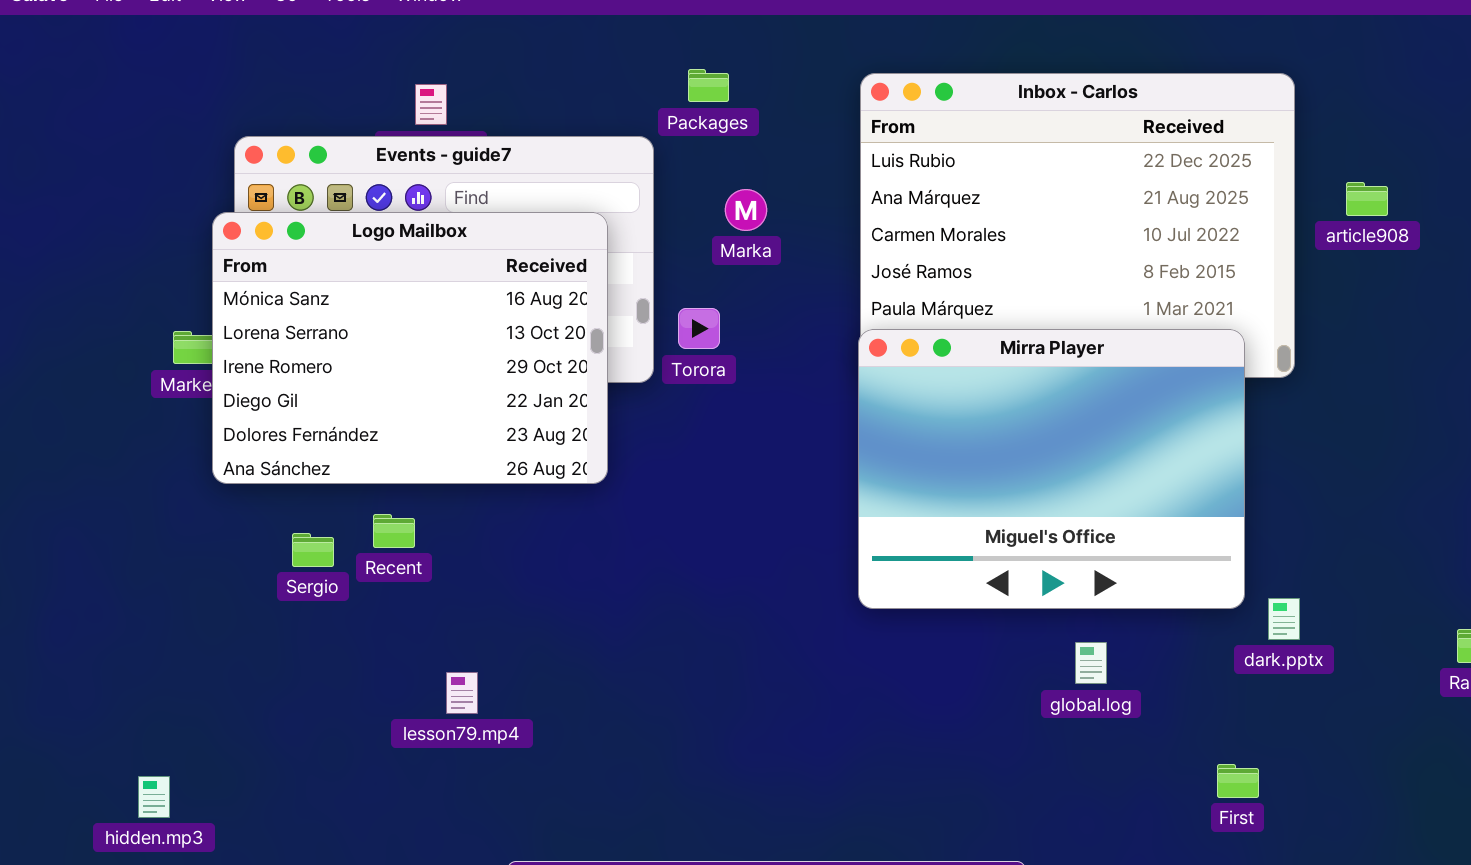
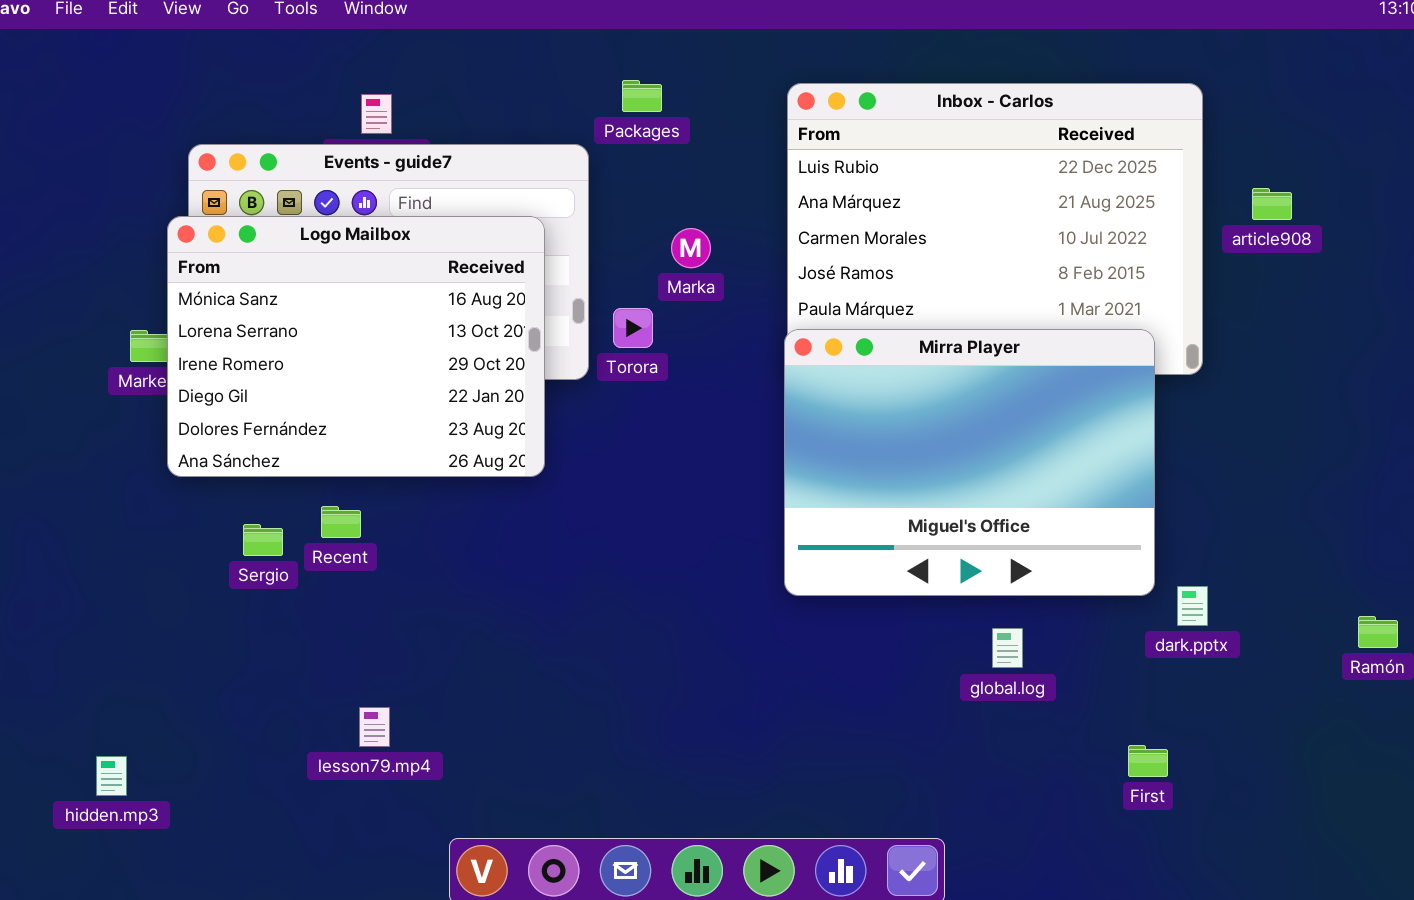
Marka: [725,189,767,231] -> [671,228,711,268], moved
lesson79.mp4: [446,672,478,714] -> [359,707,390,747], moved

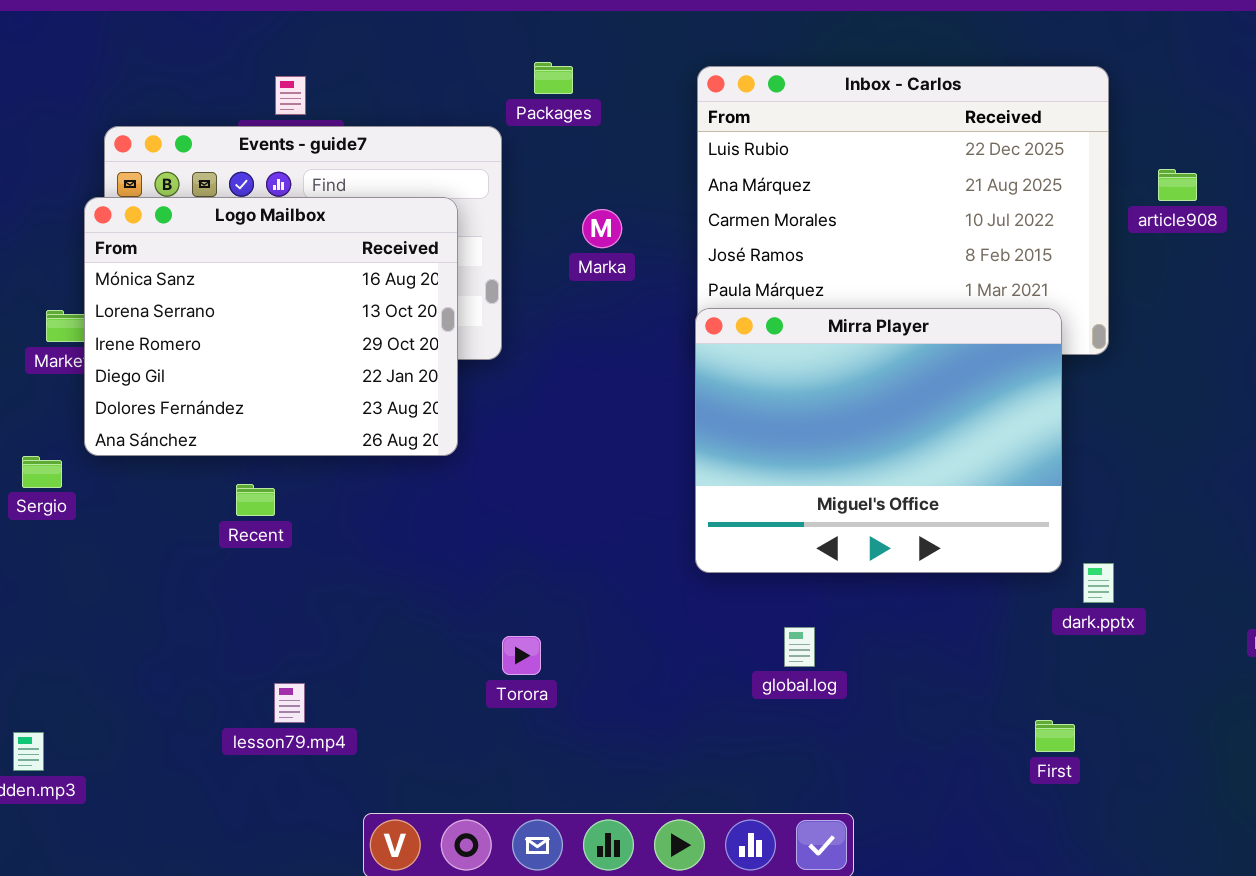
Torora: [613,308,653,348] -> [502,636,541,675], moved
Sergio: [243,524,283,556] -> [22,456,62,488], moved
global.log: [992,628,1023,668] -> [784,627,815,667], moved

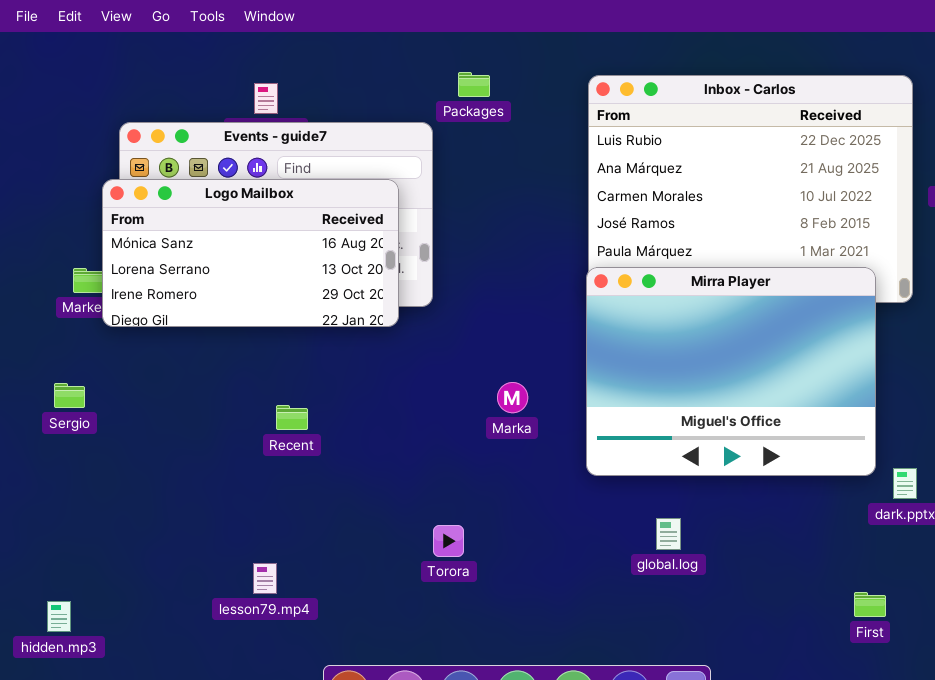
Logo Mailbox: [84,197,458,456] -> [102,179,399,327], resized
Marka: [582,209,622,248] -> [497,382,528,413], moved
Recent: [236,484,275,516] -> [276,405,308,430], moved

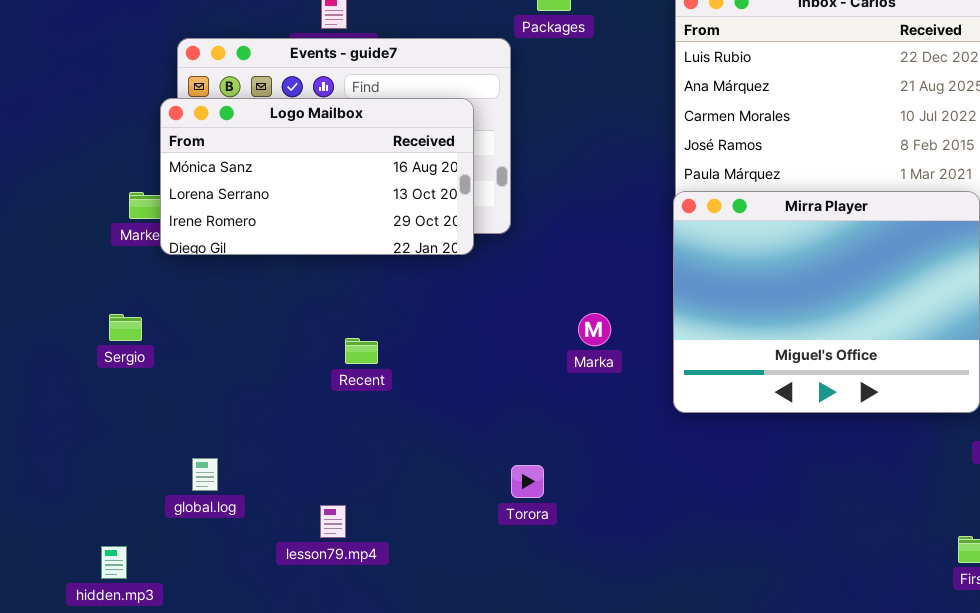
global.log: [656,518,681,550] -> [192,458,218,491], moved

